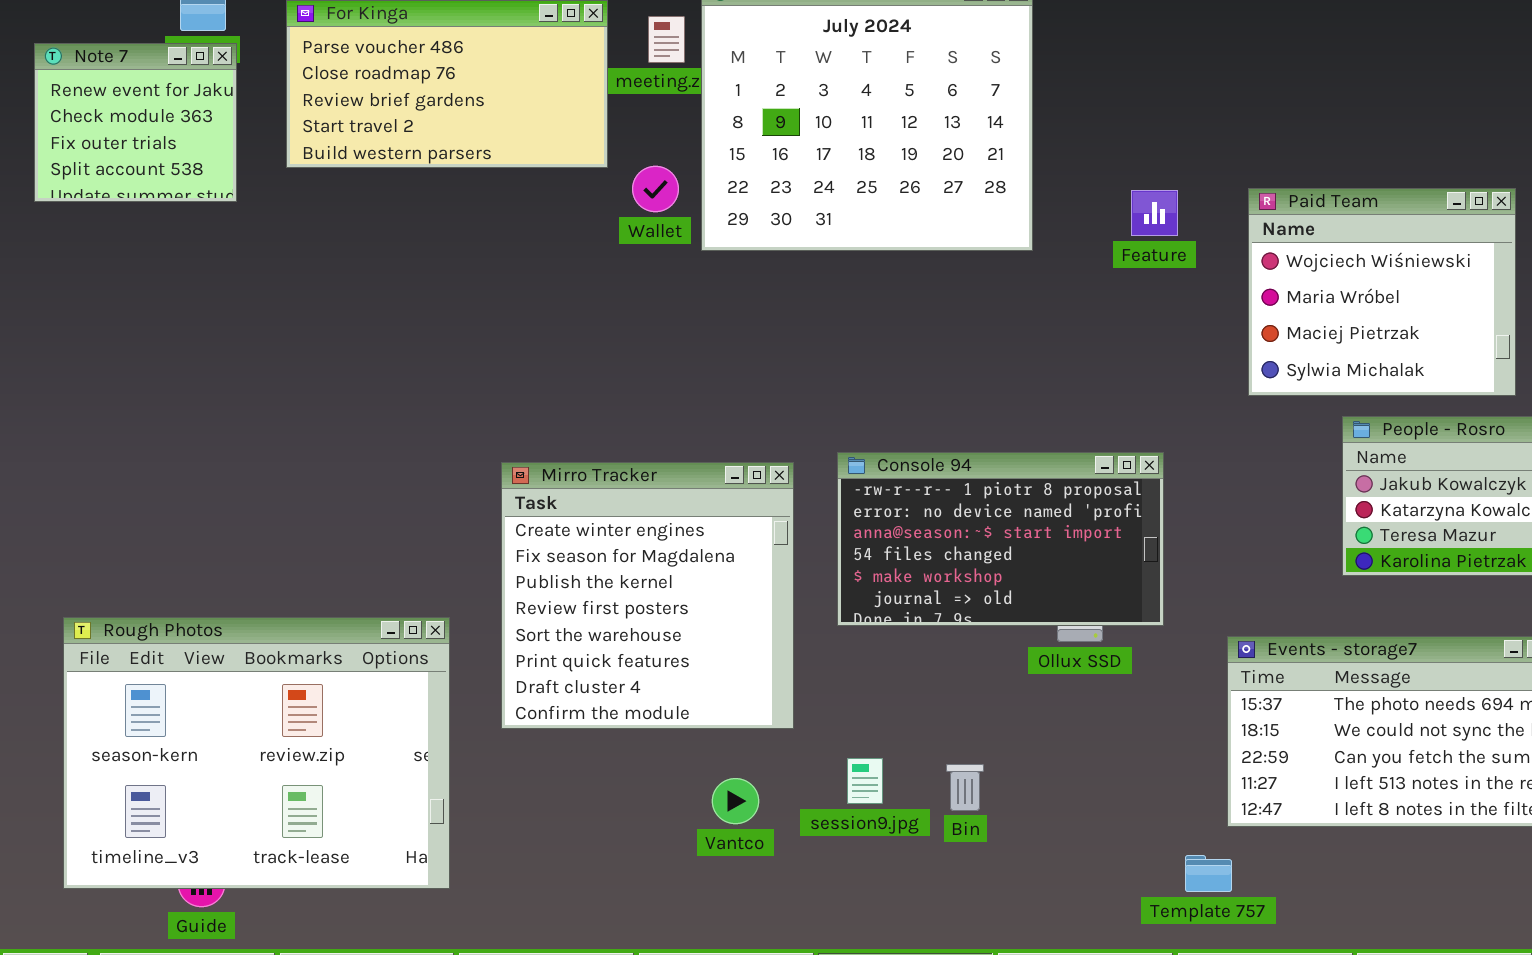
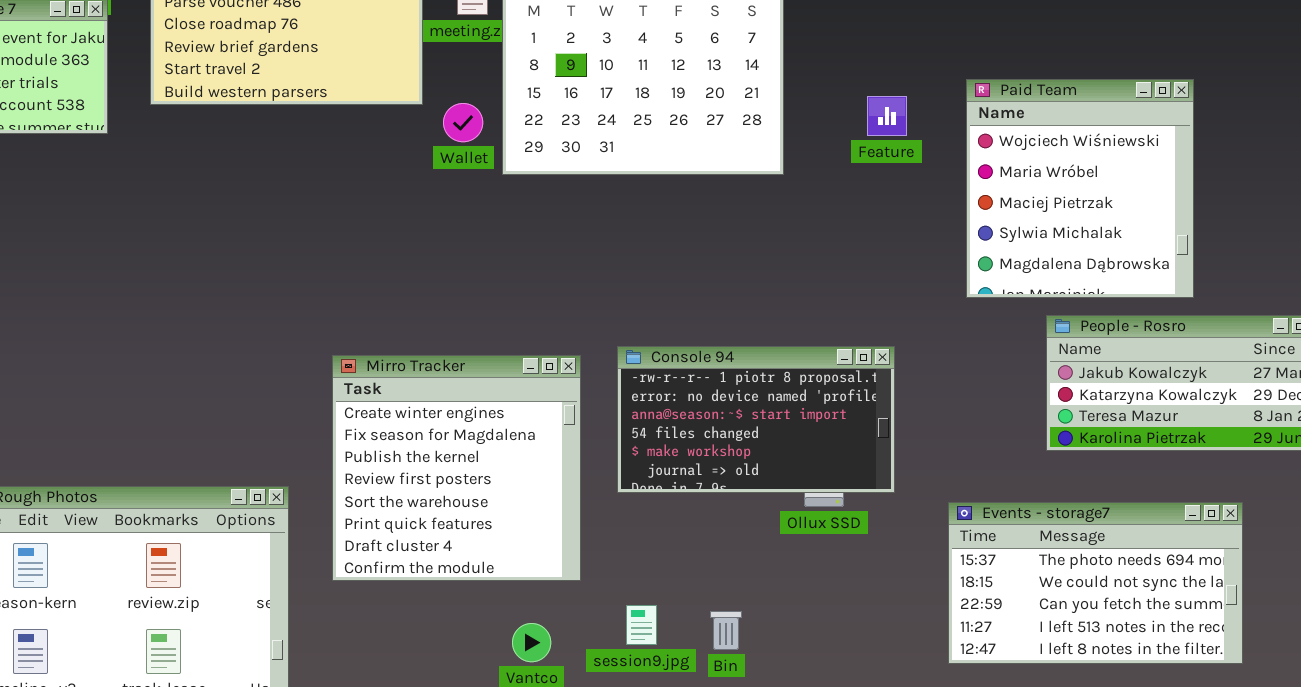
Paid Team: [1248,188,1516,396] -> [966,79,1194,298], resized
Feature: [1131,190,1178,236] -> [867,96,907,136], moved

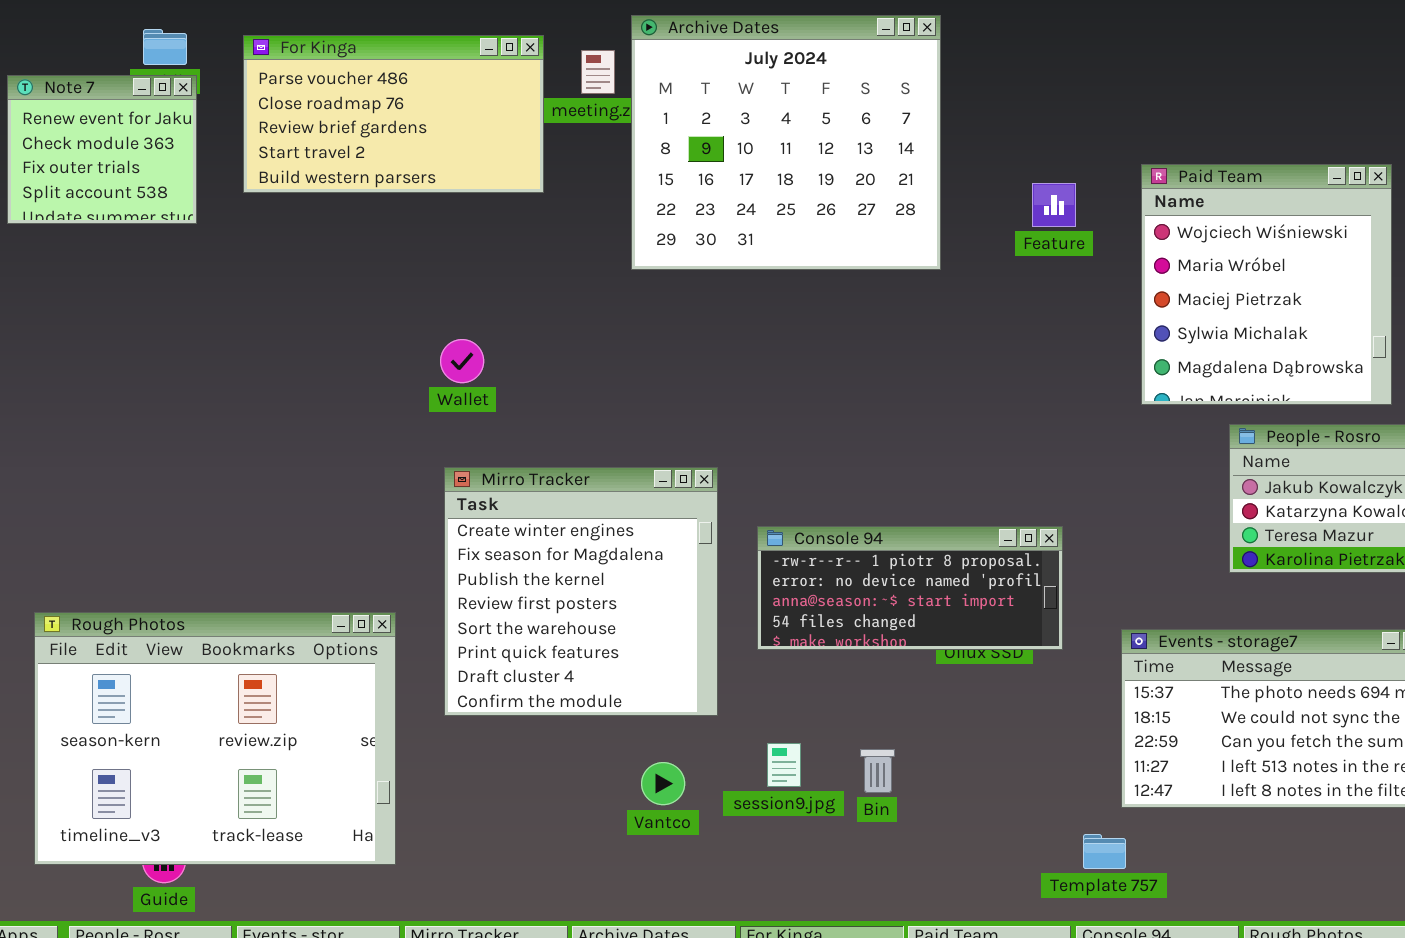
Wallet: [443,103,483,142] -> [440,339,484,383], moved
Console 94: [617,346,895,493] -> [757,526,1063,650], moved, resized

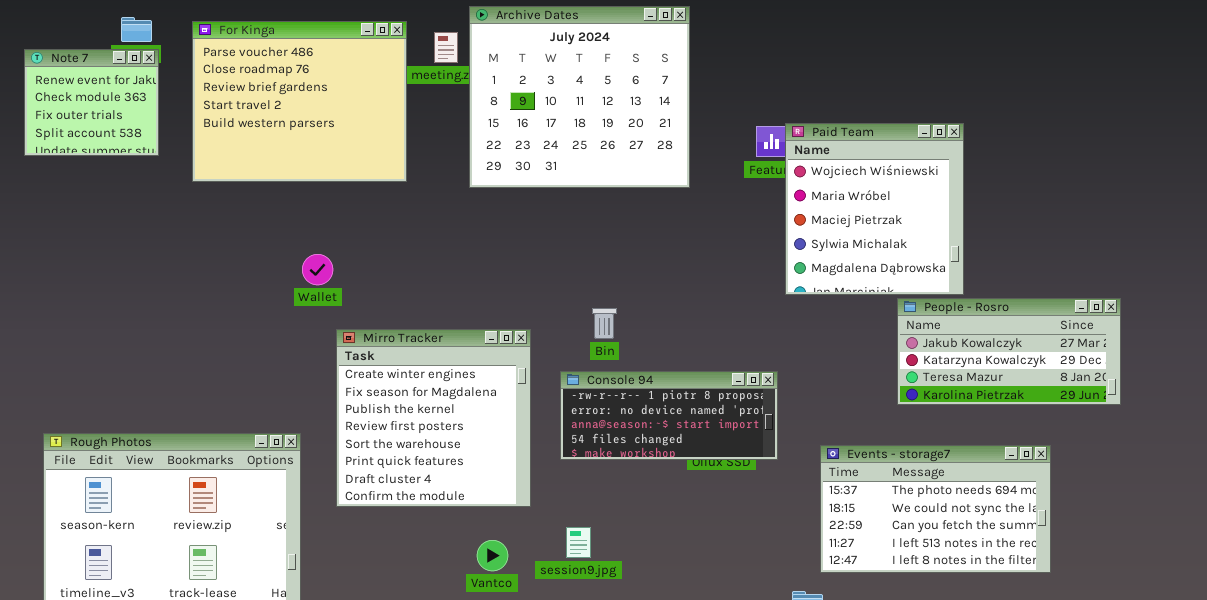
For Kinga: [243,35,544,193] -> [192,21,407,182], resized
Paid Team: [1141,164,1392,405] -> [785,123,964,295], moved
Wallet: [440,339,484,383] -> [302,254,333,285], moved
Bin: [860,749,895,793] -> [592,308,617,339], moved

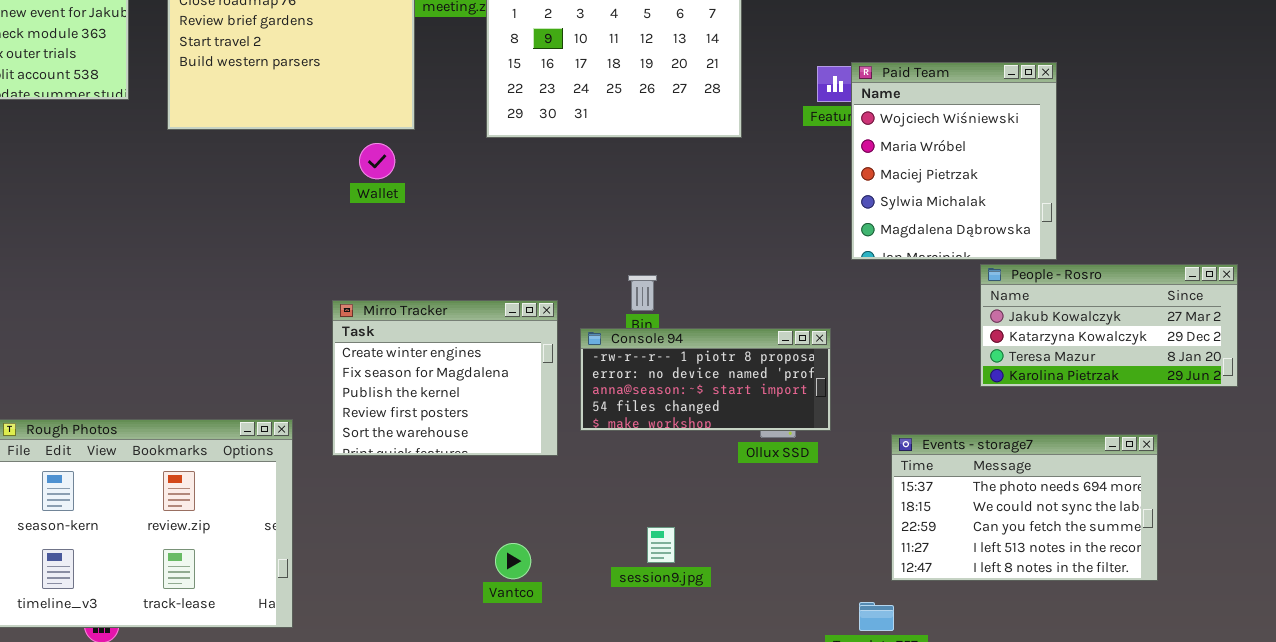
Wallet: [302,254,333,285] -> [359,143,395,179], moved
Mirro Tracker: [336,329,531,507] -> [332,300,558,456], resized
Console 94: [560,371,778,460] -> [580,328,831,431], moved
session9.jpg: [566,527,591,558] -> [647,527,675,563], moved

